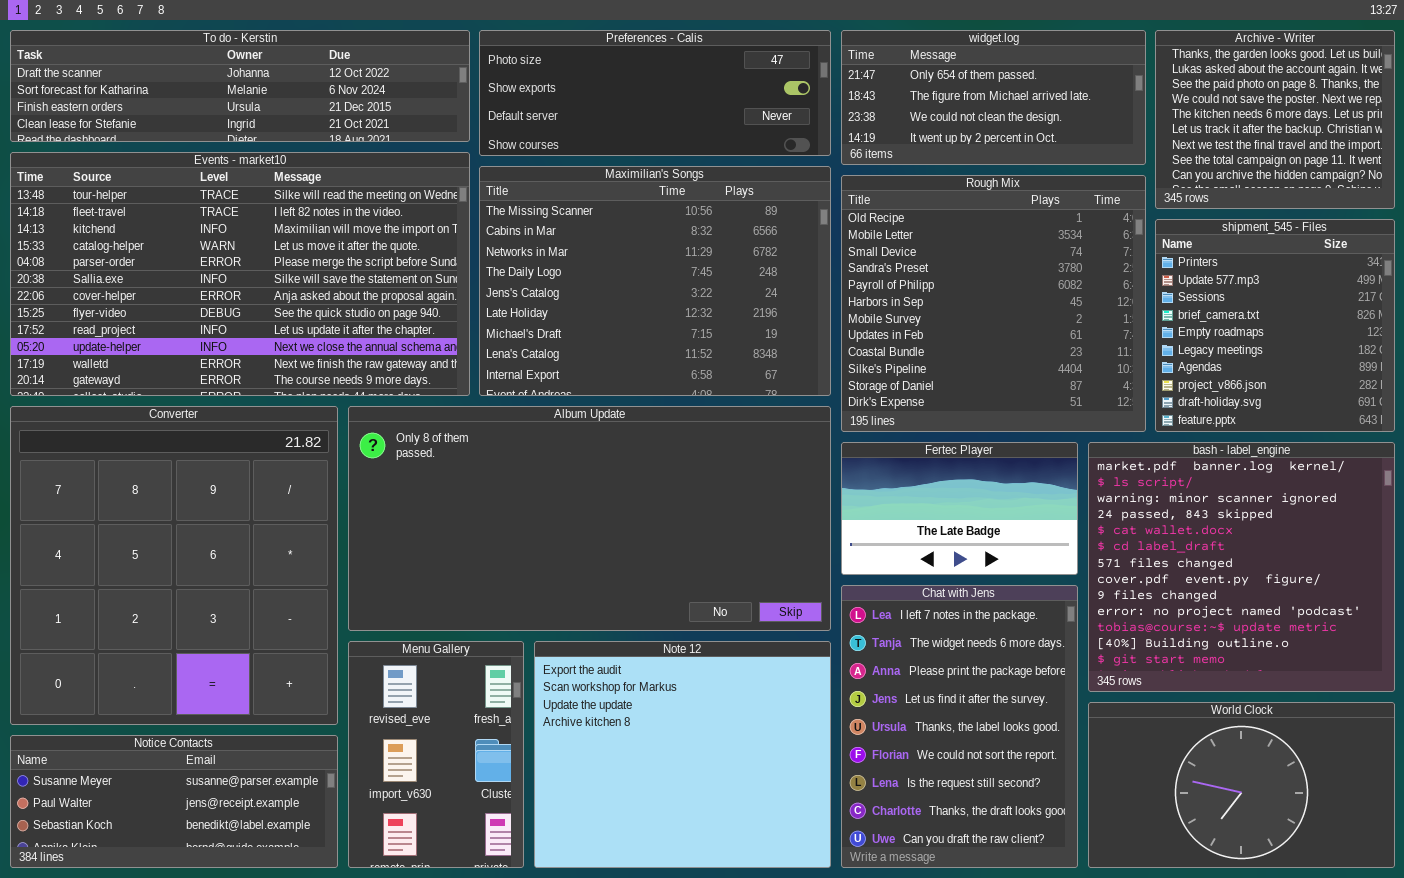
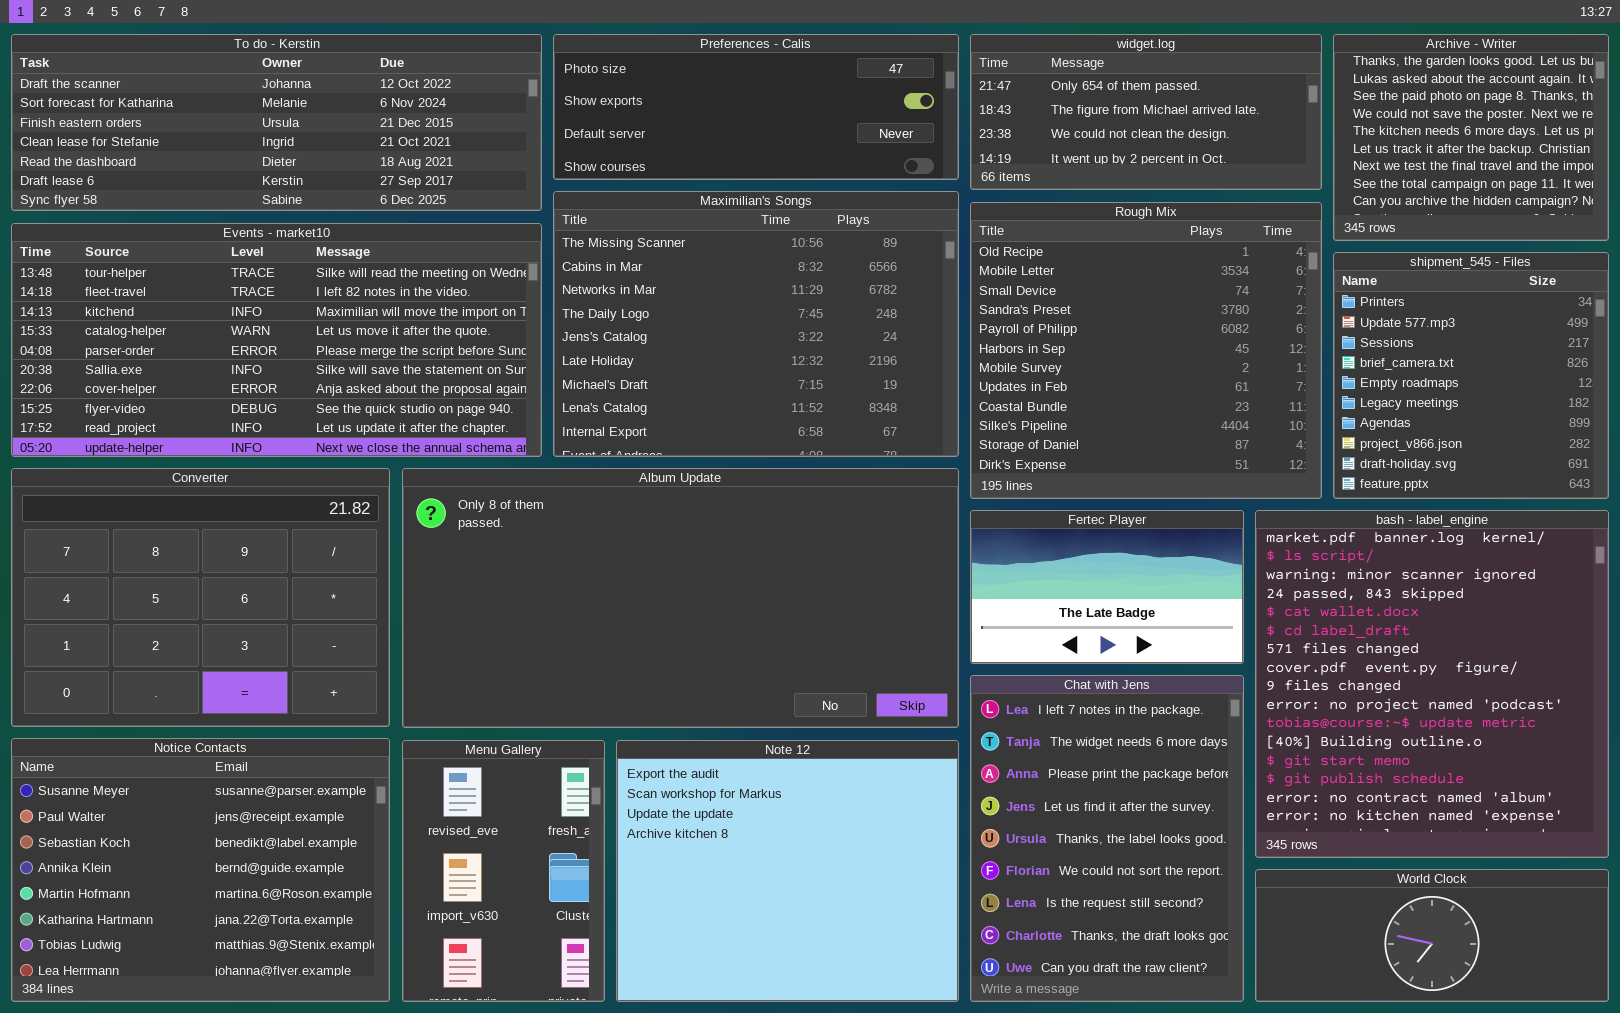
To do - Kerstin: [10,30,470,142] -> [11,34,542,211], resized
Events - market10: [10,152,470,396] -> [11,223,542,457], resized
Converter: [10,406,338,725] -> [11,468,390,727], resized
bash - label_engine: [1088,442,1395,692] -> [1255,510,1609,858], resized
World Clock: [1088,702,1395,868] -> [1255,869,1609,1002], resized
Notice Contacts: [10,735,338,868] -> [11,738,390,1002], resized

